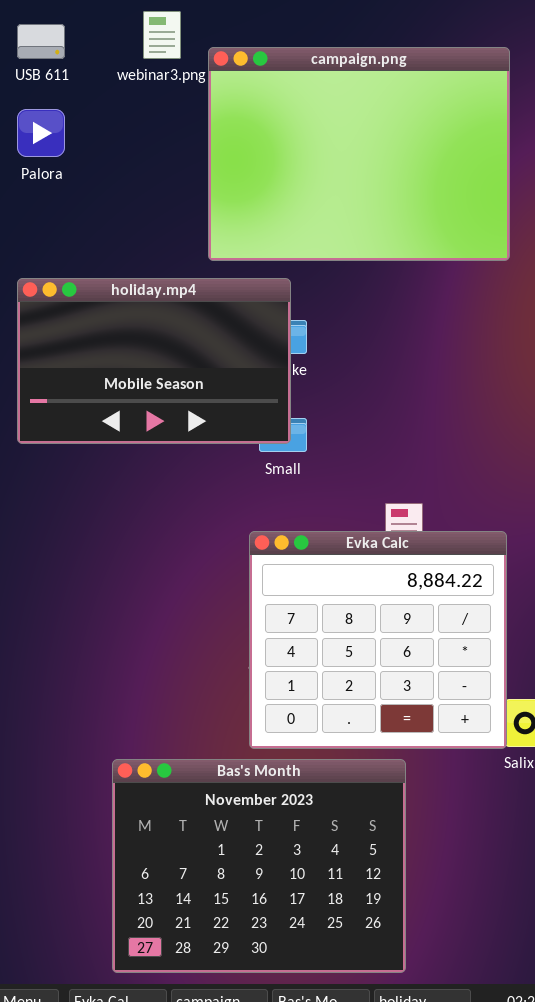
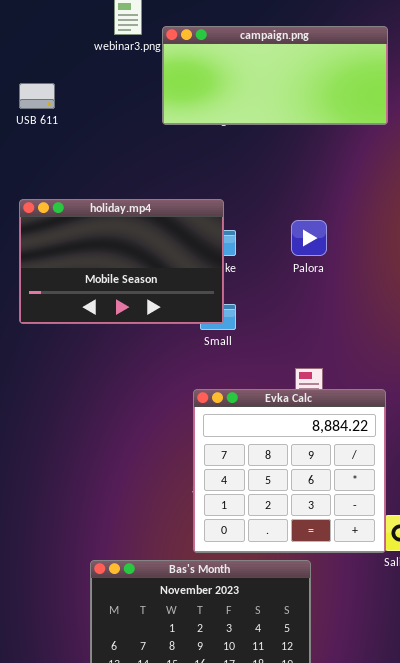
USB 611: [17,24,65,59] -> [19,83,55,109], moved
campaign.png: [208,47,510,261] -> [162,26,388,125], resized
Palora: [17,109,65,157] -> [291,220,327,256], moved

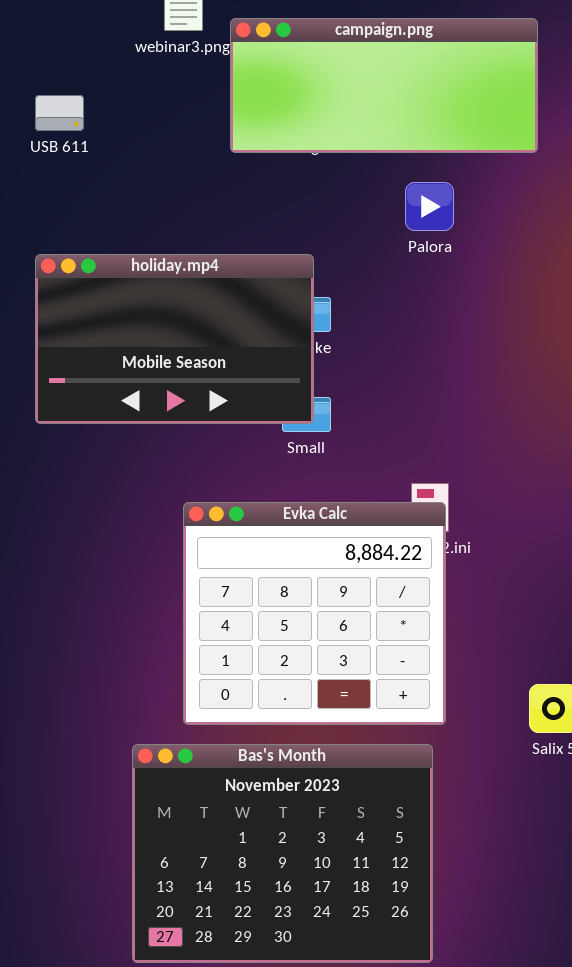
Palora: [291,220,327,256] -> [405,182,454,231], moved
Evka Calc: [193,389,386,553] -> [183,502,446,725], moved

